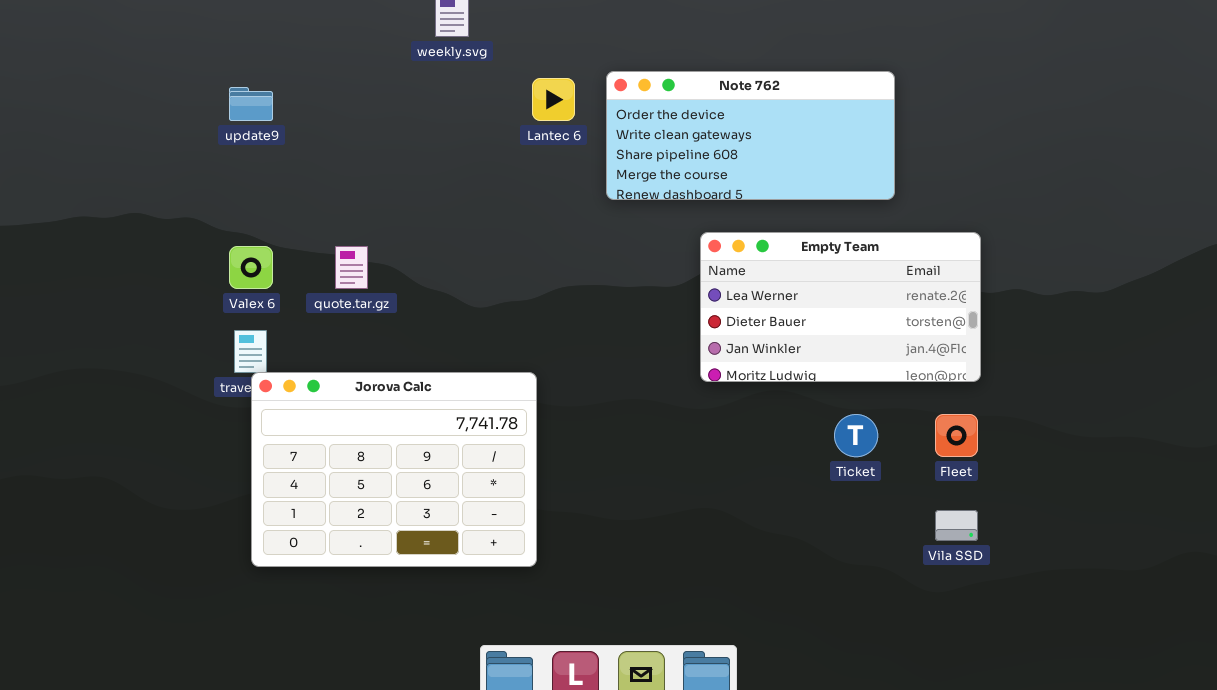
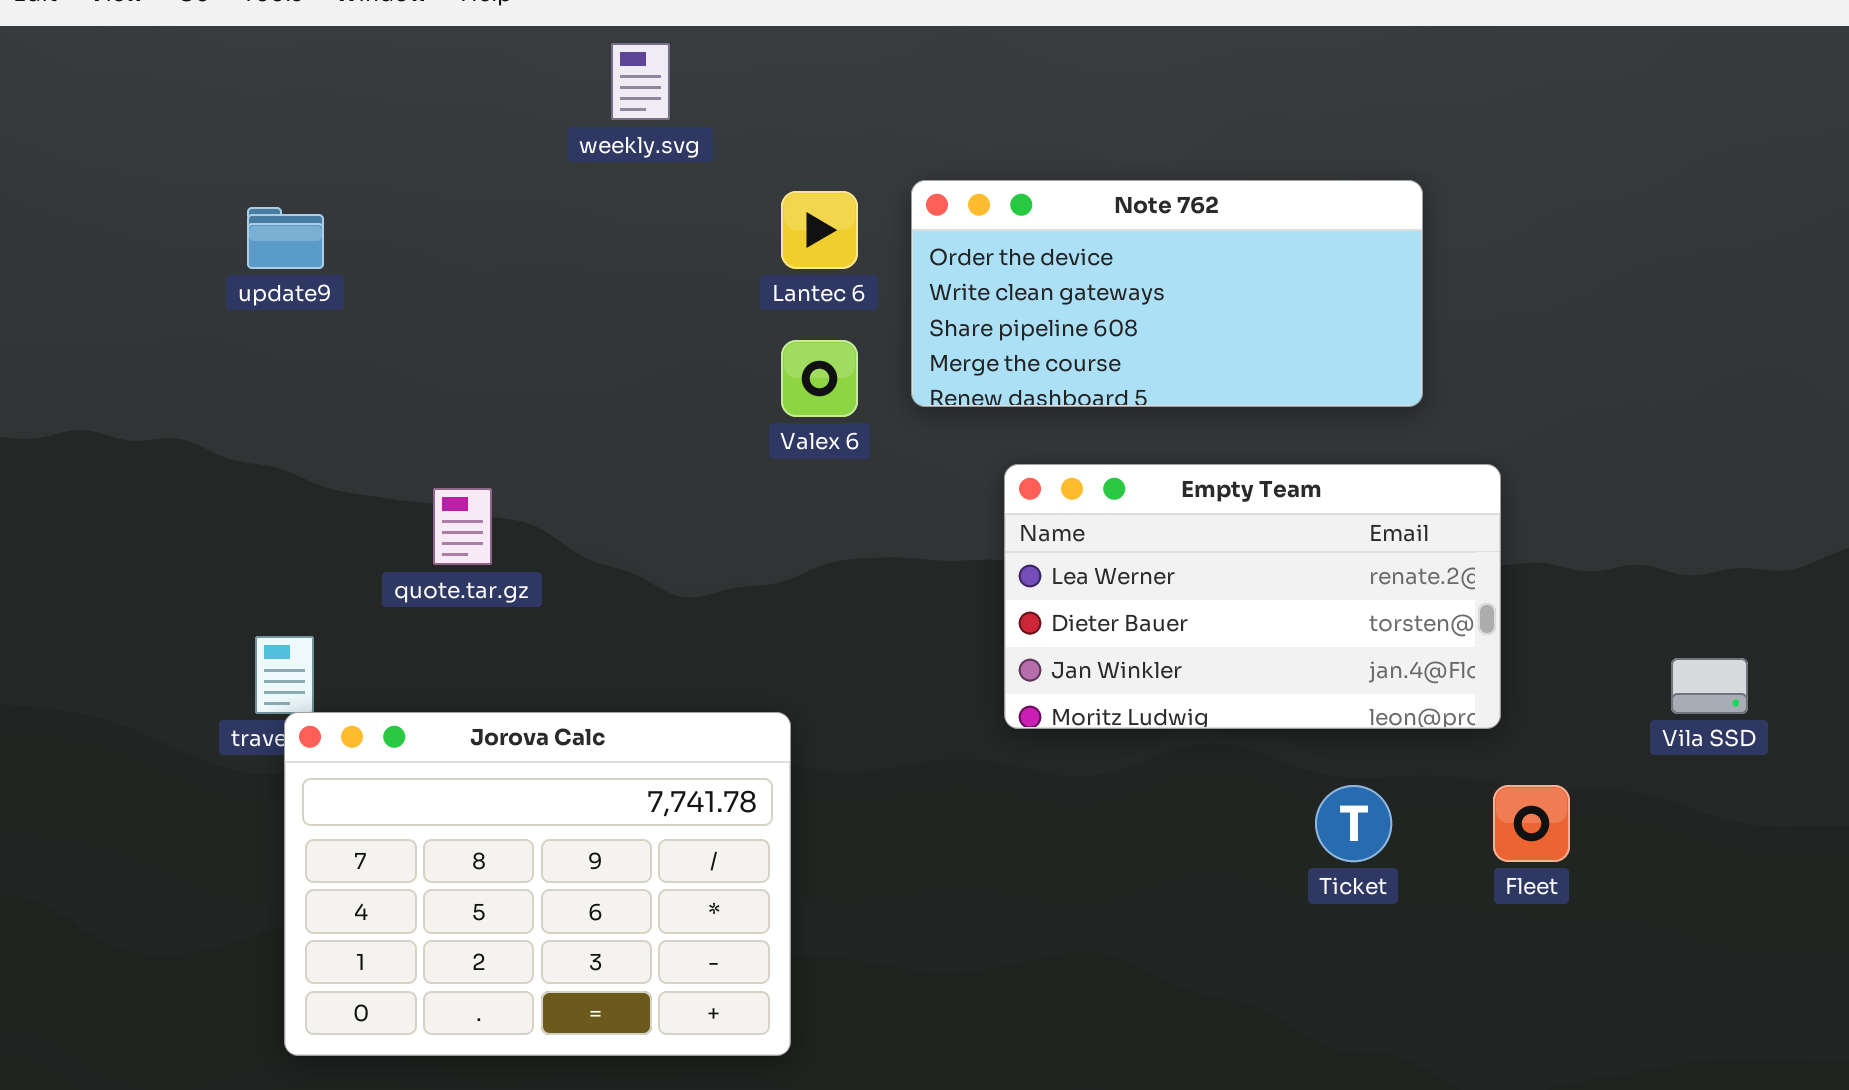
Empty Team: [700,232,981,382] -> [1004,464,1501,729], moved
Valex 6: [229,246,273,289] -> [781,340,858,417], moved
Vila SSD: [935,510,978,541] -> [1671,658,1748,714], moved

